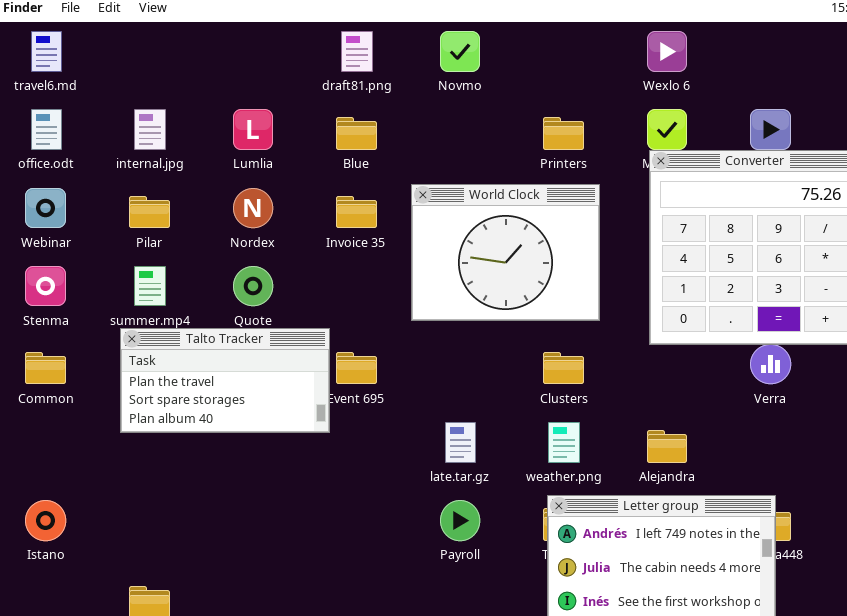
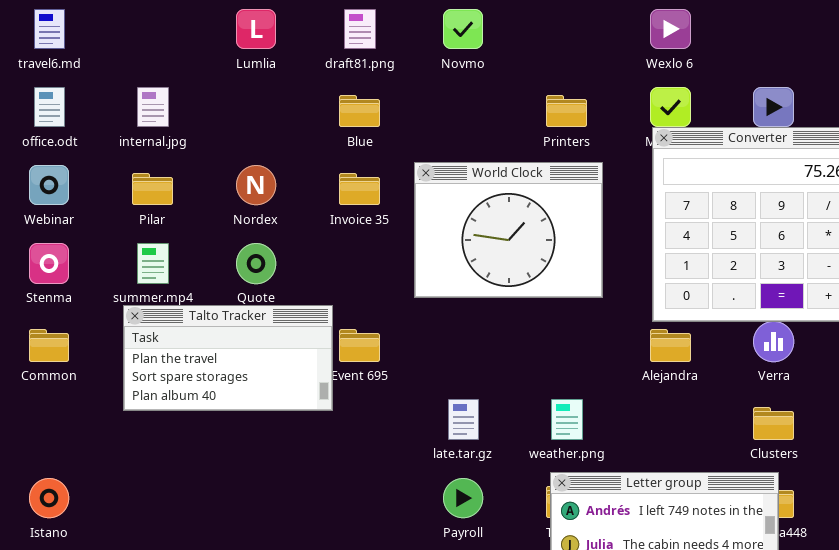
Lumlia: [233,109,273,150] -> [236,9,276,49], moved
Clusters: [543,352,584,384] -> [753,407,794,440], moved
Alejandra: [647,430,687,463] -> [650,329,691,362], moved

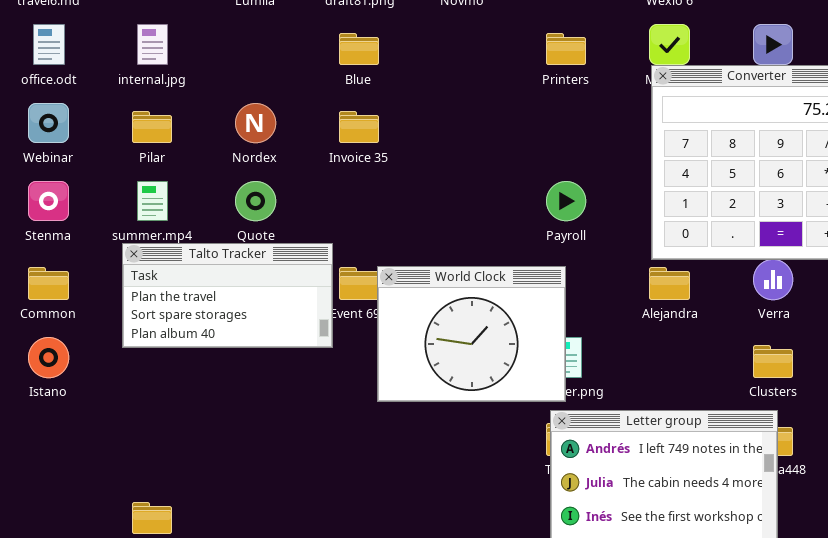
World Clock: [414,162,603,298] -> [377,266,566,402], moved
Istano: [29,478,69,518] -> [28,337,69,378], moved
Payroll: [443,478,483,518] -> [546,181,586,221], moved

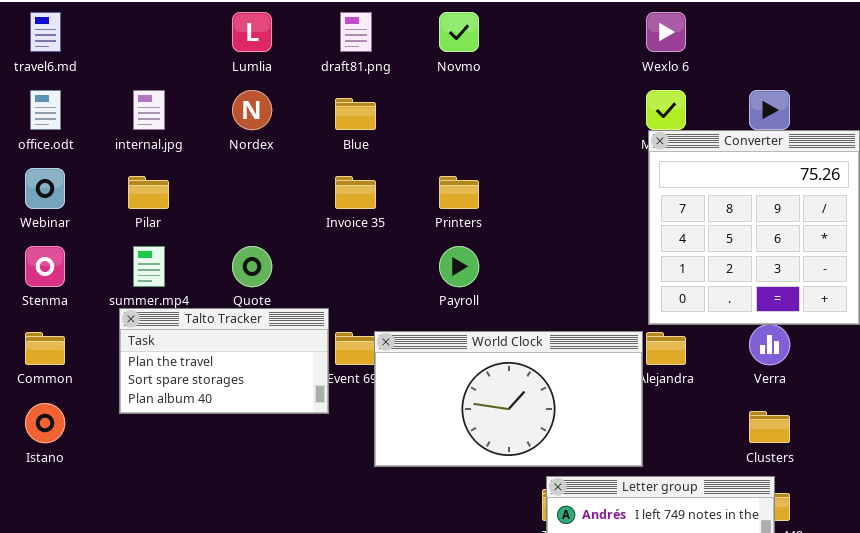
Printers: [546,33,586,65] -> [439,176,479,209], moved
Nordex: [235,103,276,143] -> [232,90,272,130], moved
Payroll: [546,181,586,221] -> [439,246,479,287], moved
World Clock: [377,266,566,402] -> [374,331,643,467], resized

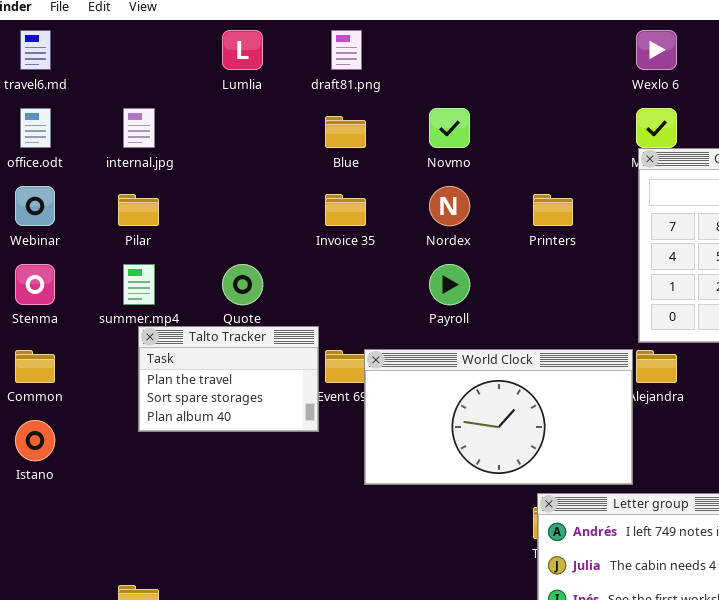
Novmo: [439,12,479,52] -> [429,108,470,148], moved
Nordex: [232,90,272,130] -> [429,186,470,226], moved
Printers: [439,176,479,209] -> [533,194,573,226], moved
Talto Tracker: [119,308,329,414] -> [138,326,319,432], resized

